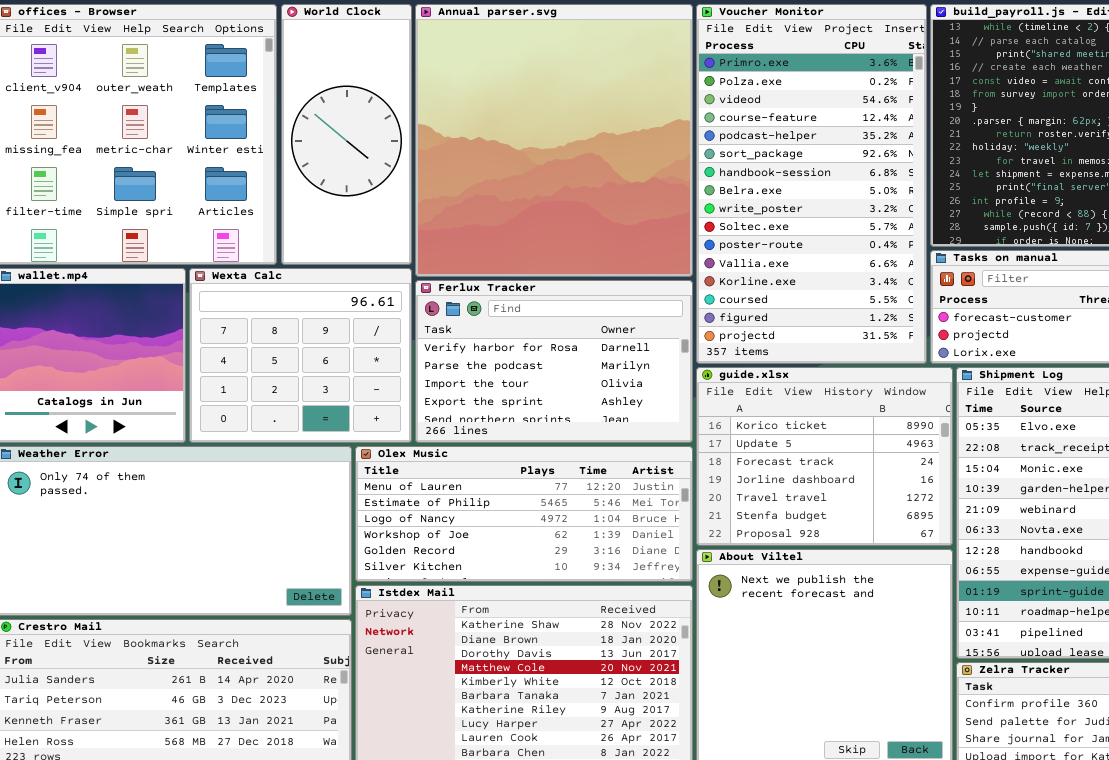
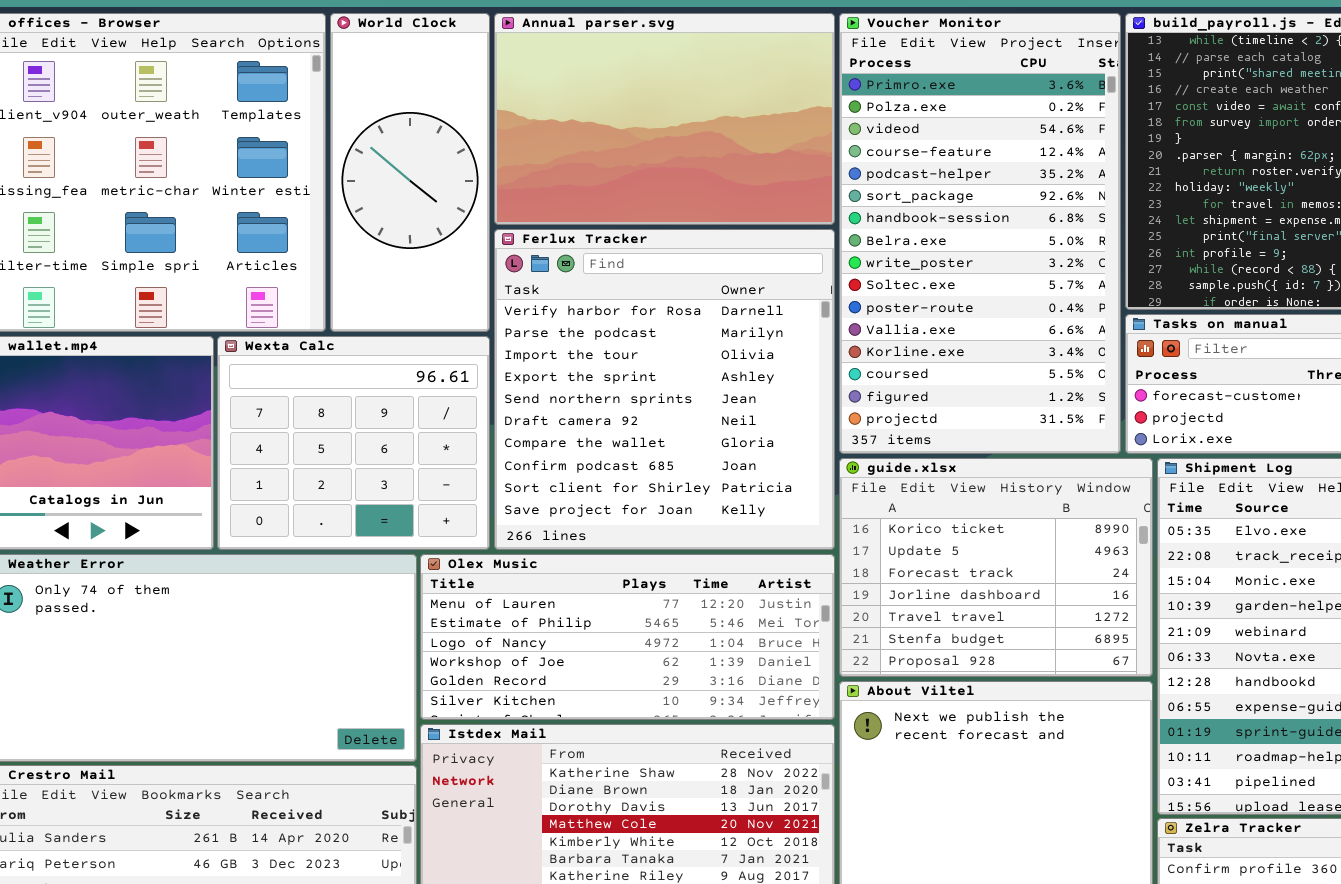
Annual parser.svg: [415,4,693,277] -> [494,13,835,225], resized
Ferlux Tracker: [415,280,693,443] -> [494,229,835,550], resized

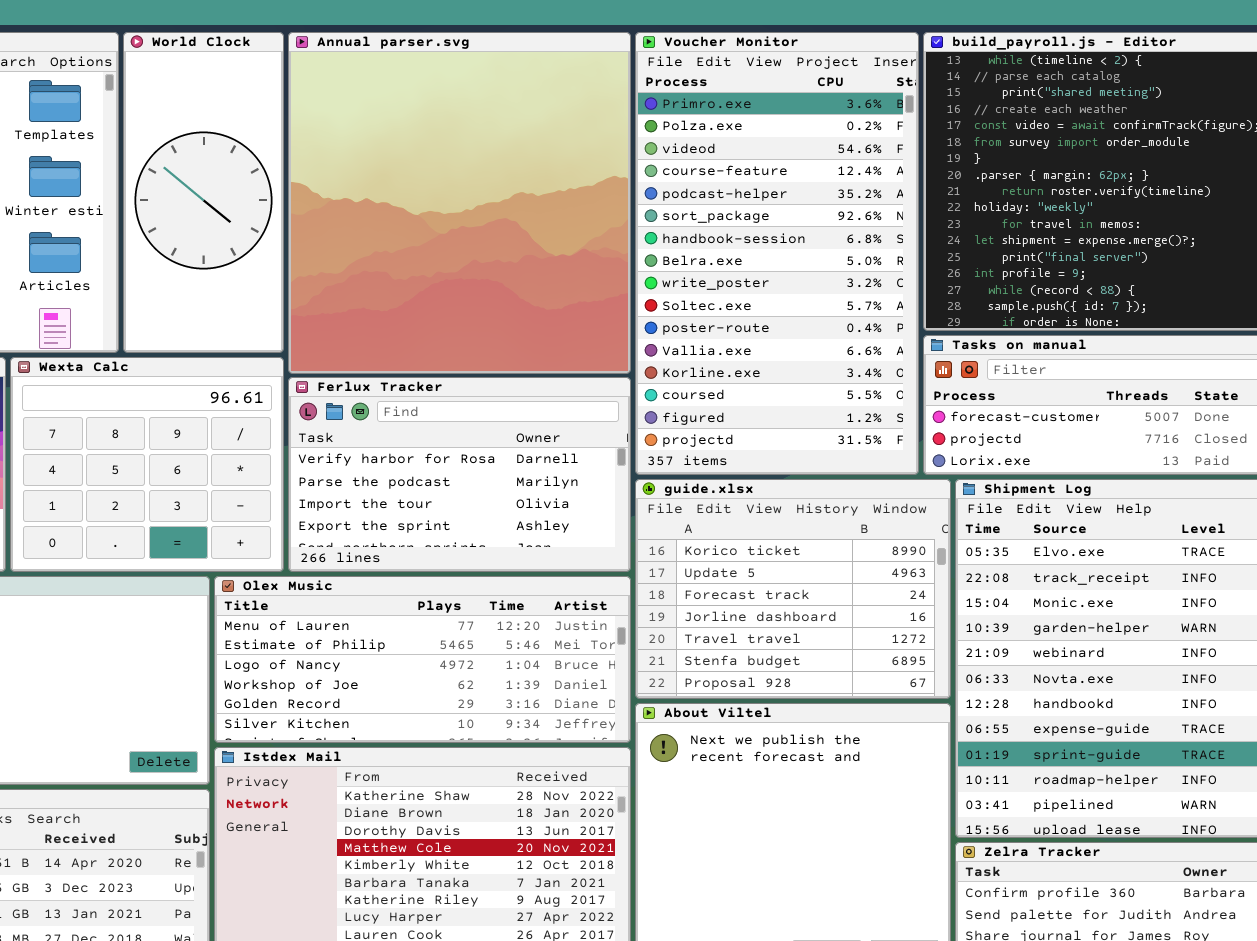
Annual parser.svg: [494,13,835,225] -> [288,32,631,374], resized
Ferlux Tracker: [494,229,835,550] -> [288,377,631,572], resized

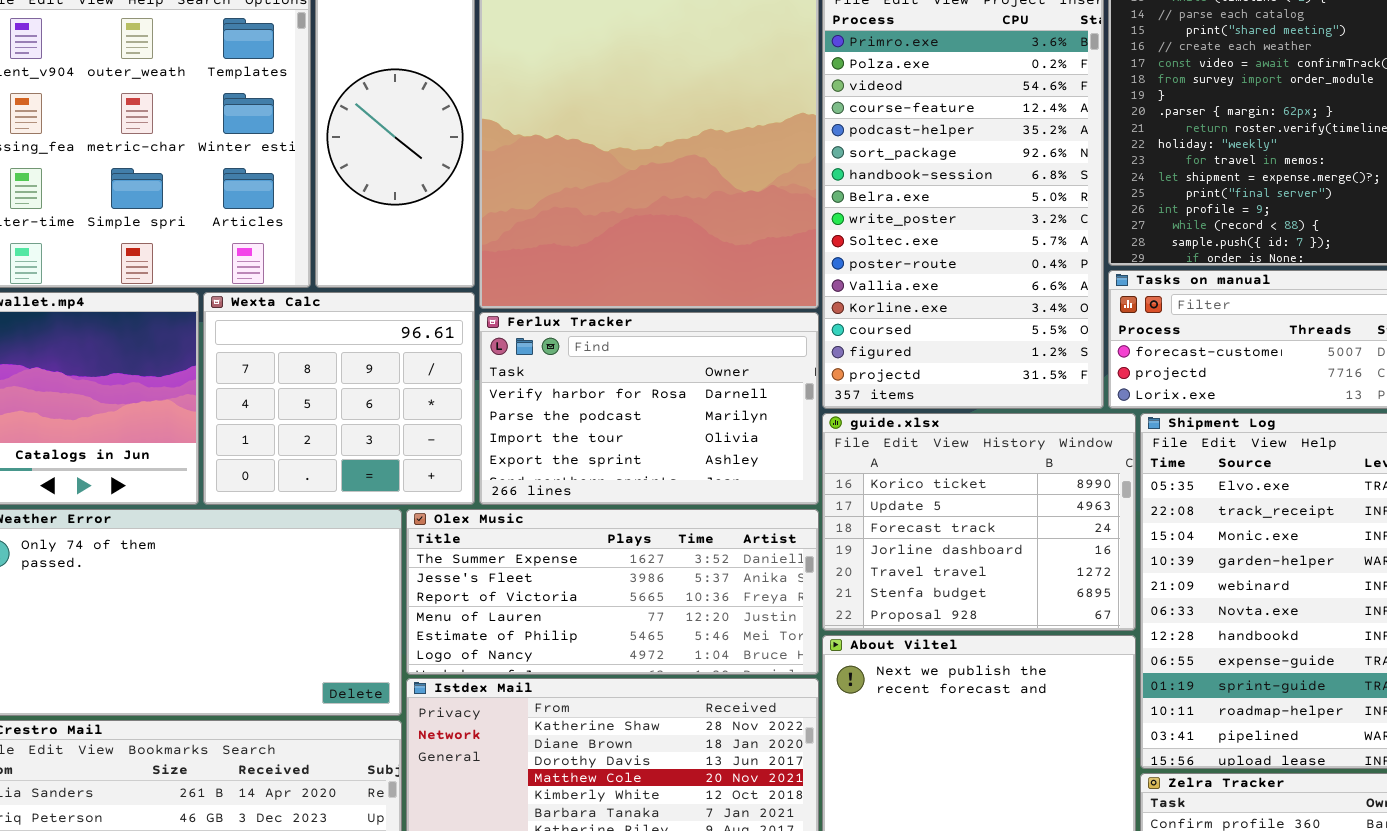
Olex Music: [214,576,631,743] -> [406,509,819,675], scrolled up 3 rows

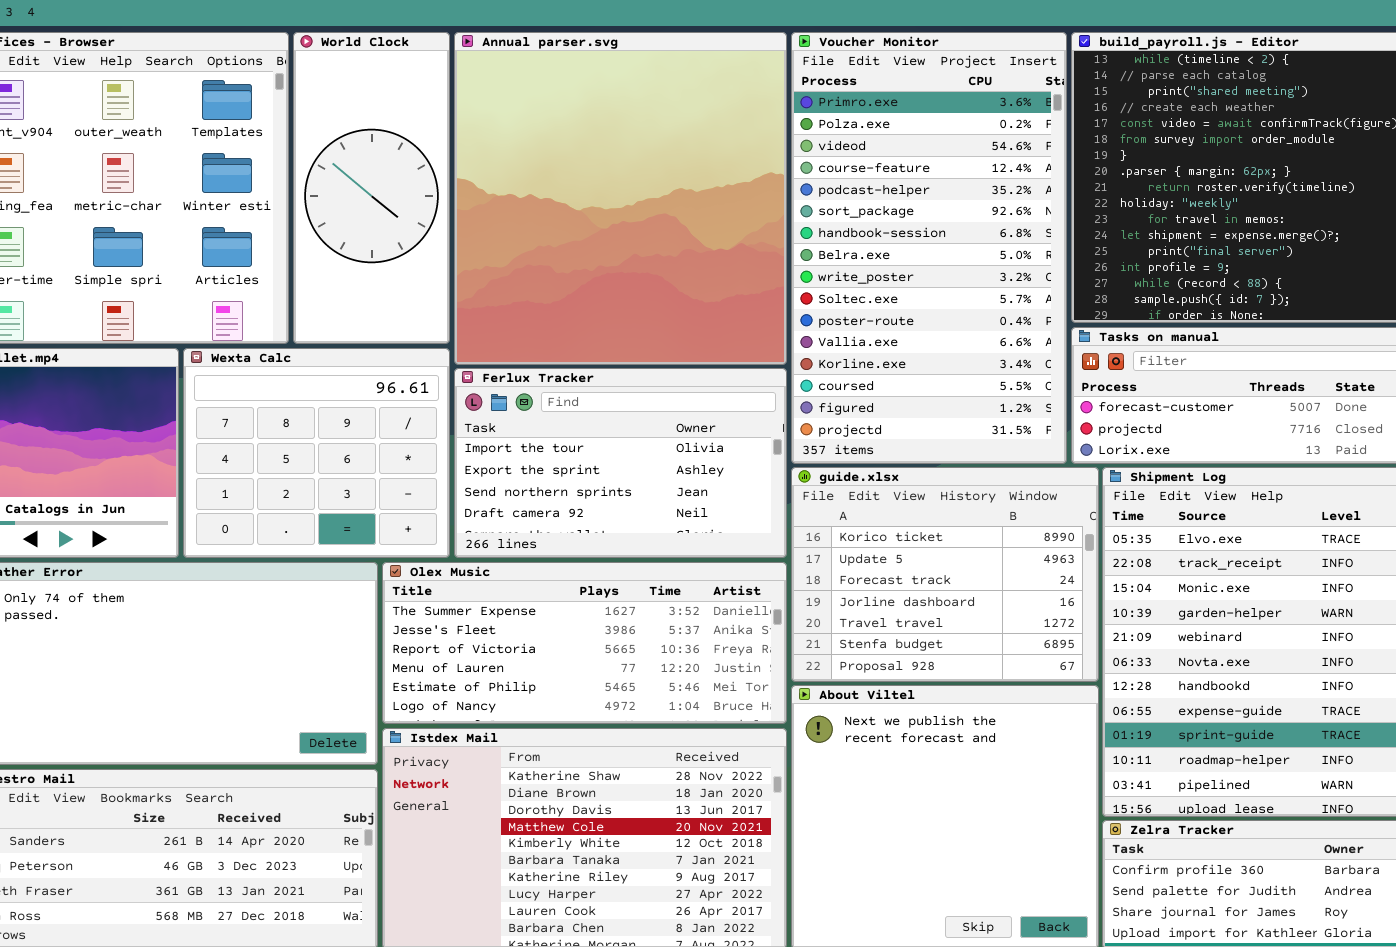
Ferlux Tracker: [479,312,819,505] -> [454,368,787,558], scrolled down 2 rows

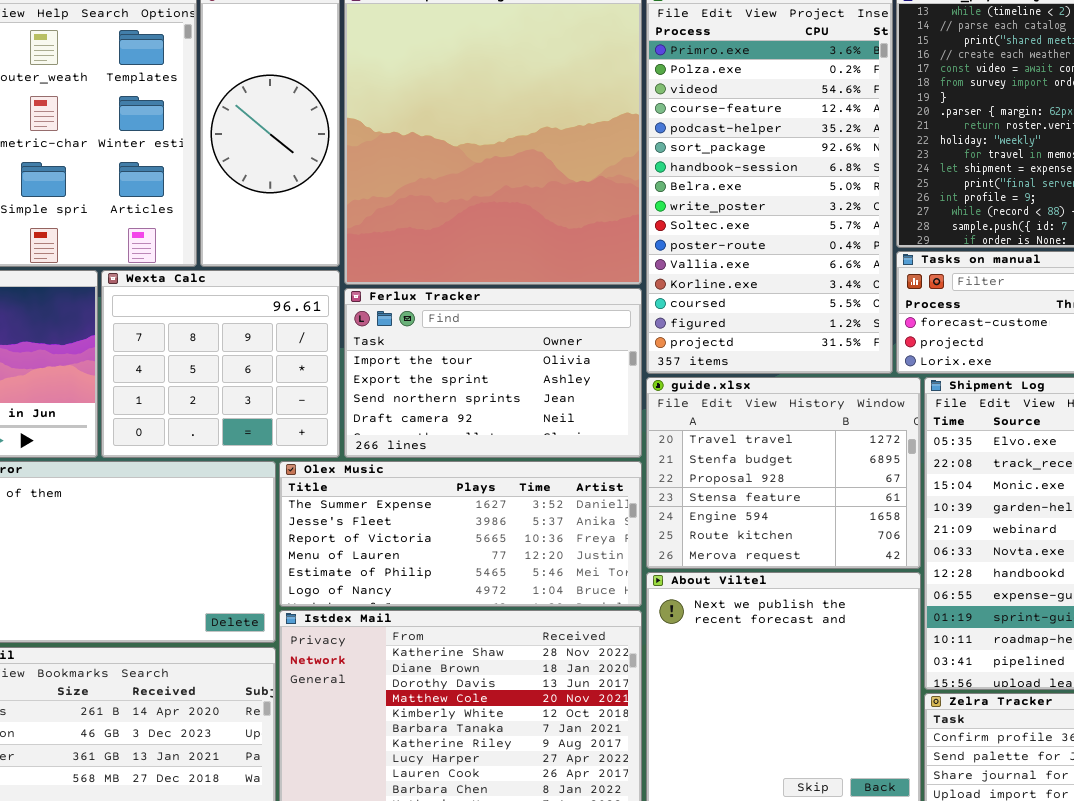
guide.xlsx: [791,467,1099,682] -> [646,377,921,569], scrolled down 4 rows

